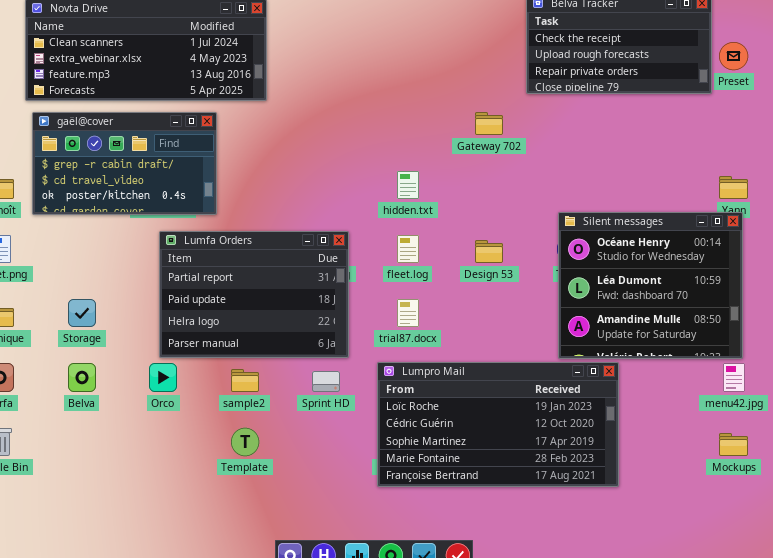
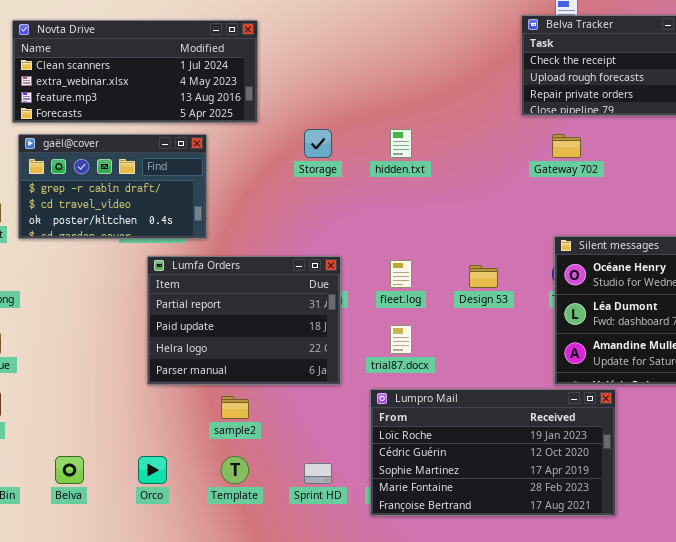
Gateway 702: [475,112,503,135] -> [552,134,581,158], moved
hidden.txt: [397,171,419,199] -> [390,129,412,158], moved
Storage: [68,299,96,327] -> [304,129,332,158], moved
Belva: [68,363,96,392] -> [55,456,84,484], moved
Orco: [149,363,177,392] -> [138,456,167,484], moved
Sprint HD: [312,371,340,392] -> [304,463,332,484], moved

